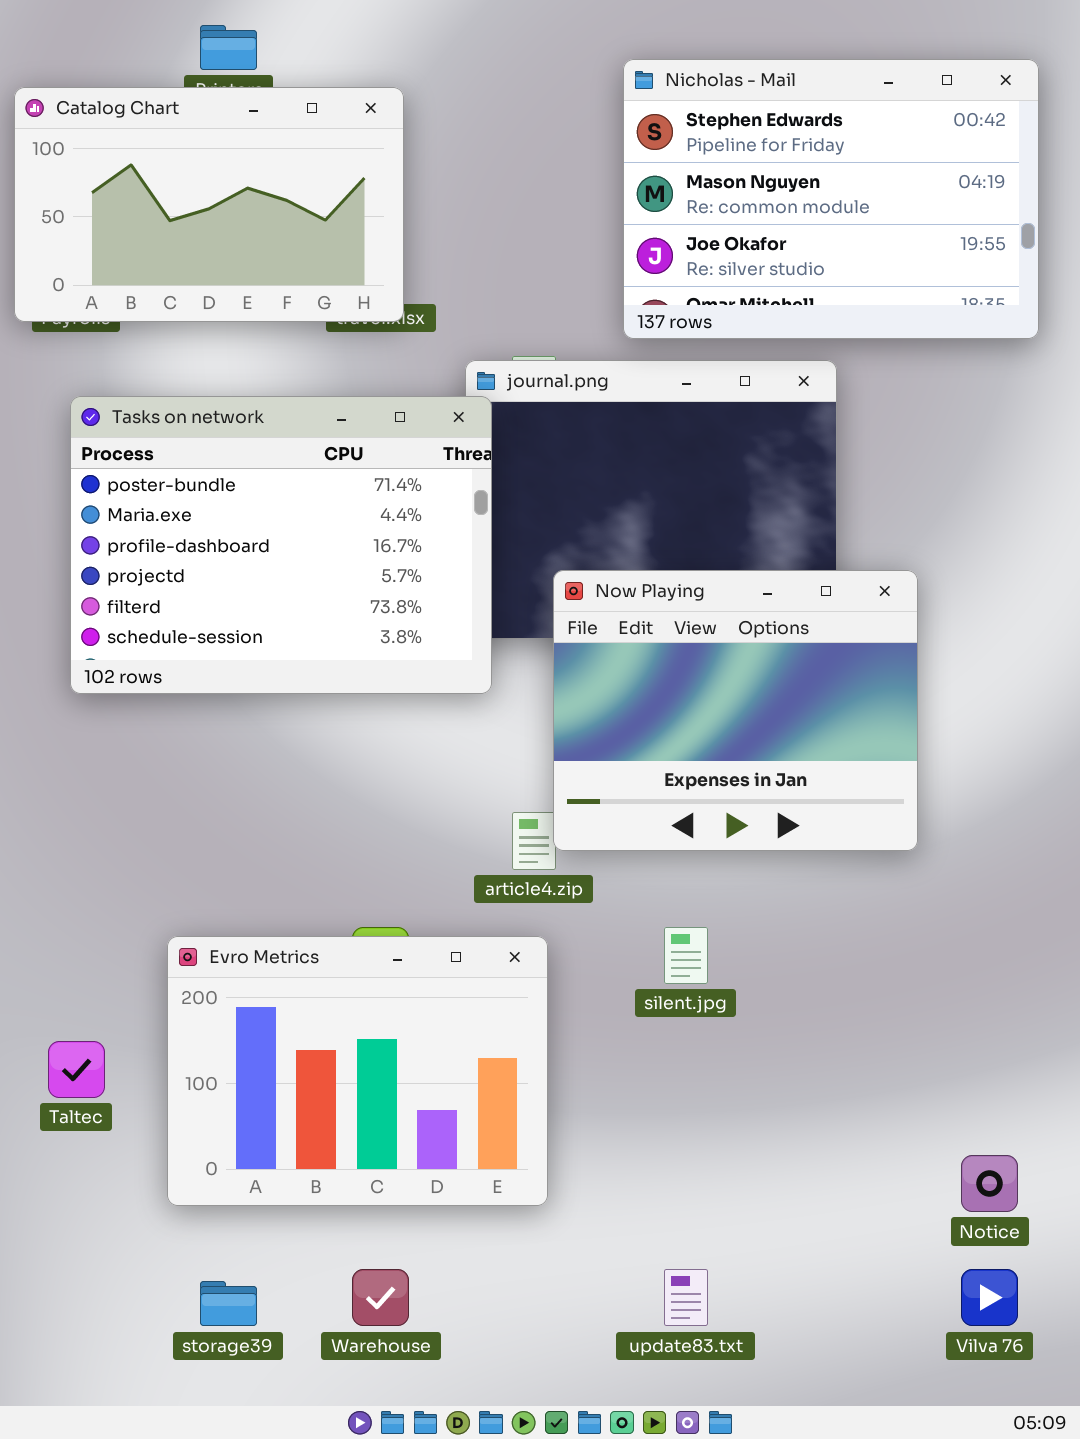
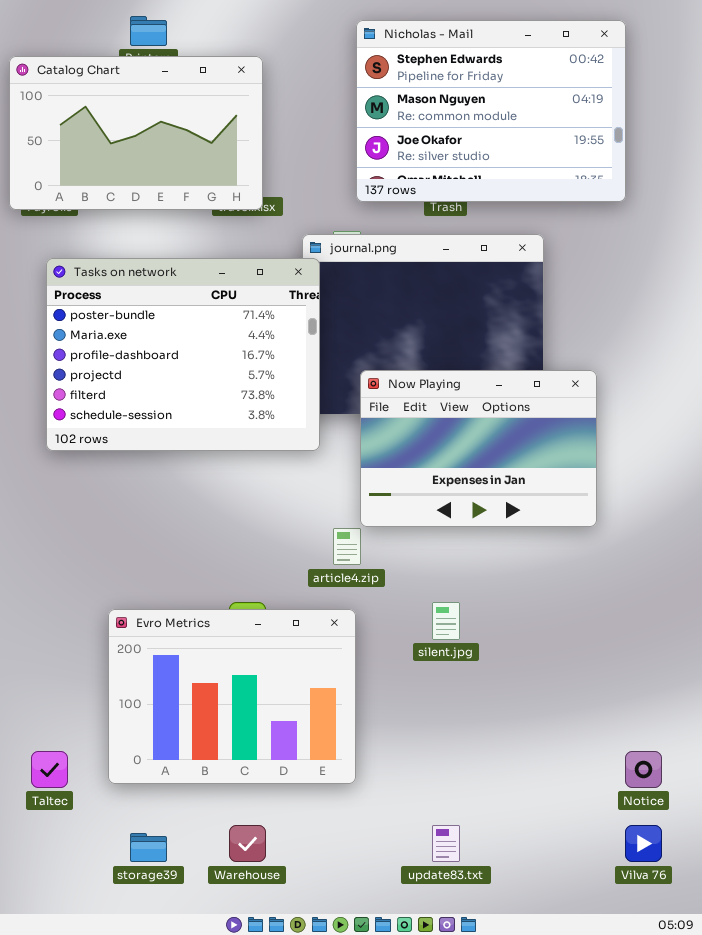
Nicholas - Mail: [623,59,1039,339] -> [356,20,626,202], moved
Now Playing: [553,570,918,851] -> [360,370,597,527], resized
Taltec: [48,1041,105,1098] -> [31,751,68,788], moved

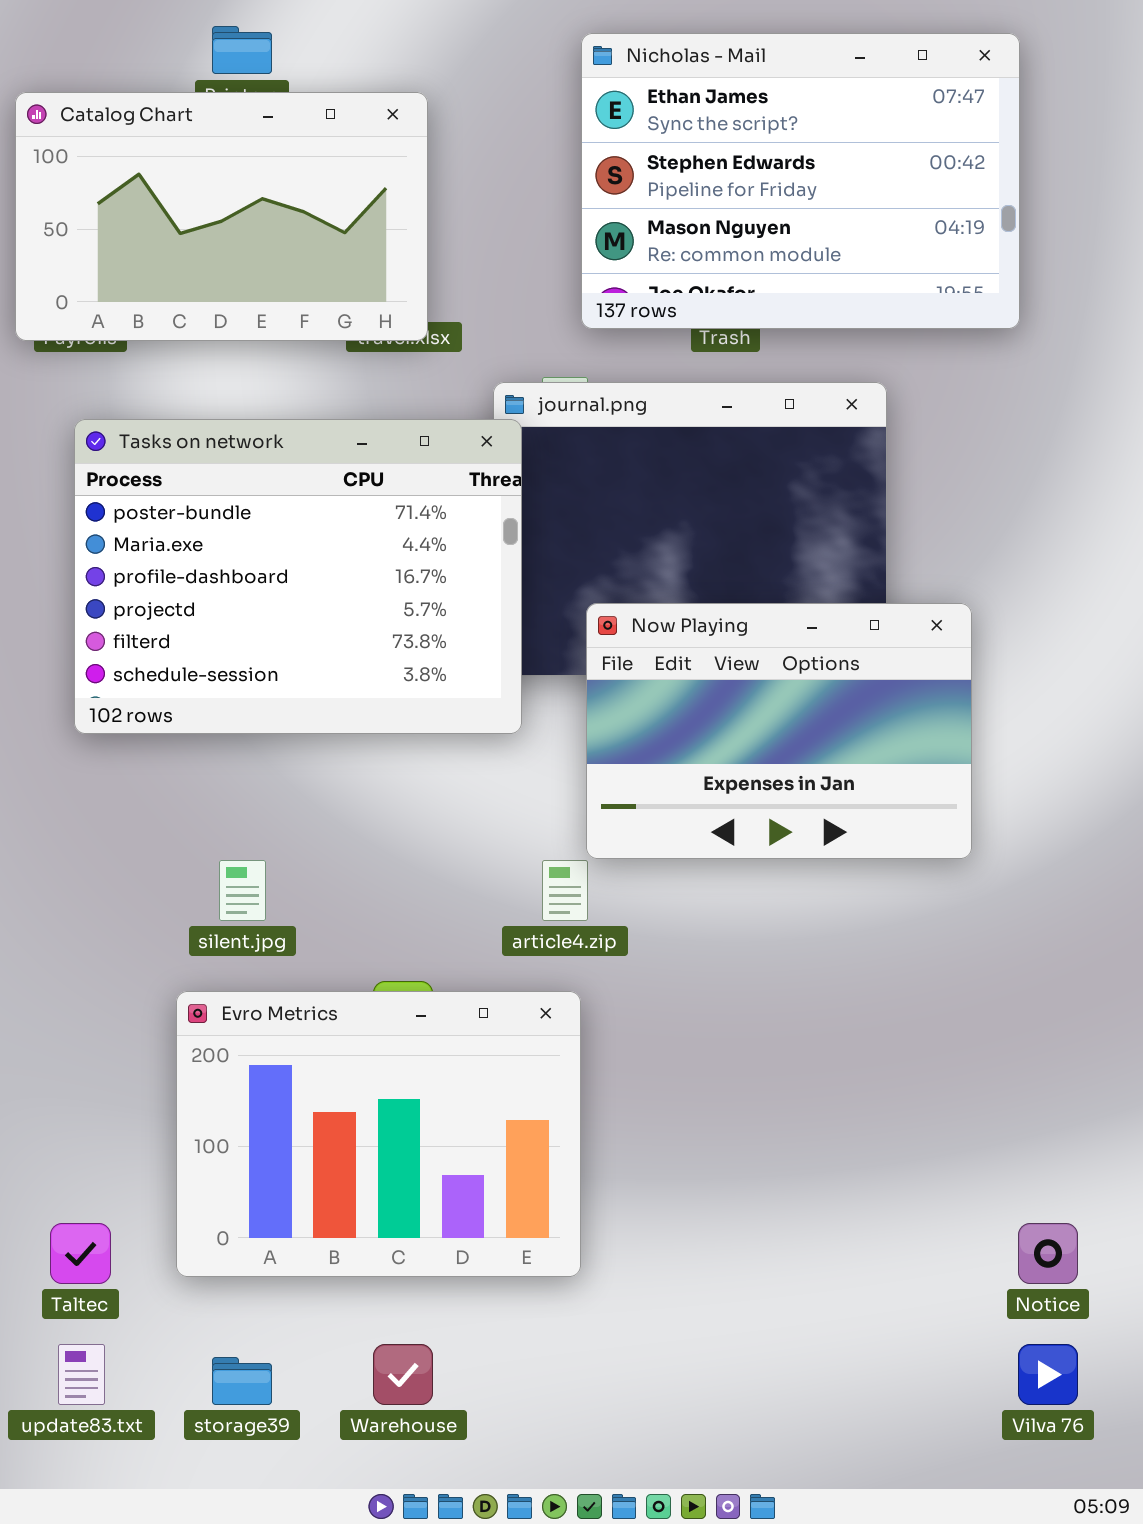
Nicholas - Mail: [356,20,626,202] -> [581,33,1020,329], scrolled up 1 row
silent.jpg: [432,602,460,640] -> [219,860,266,921], moved
update83.txt: [432,825,460,862] -> [58,1344,105,1405], moved

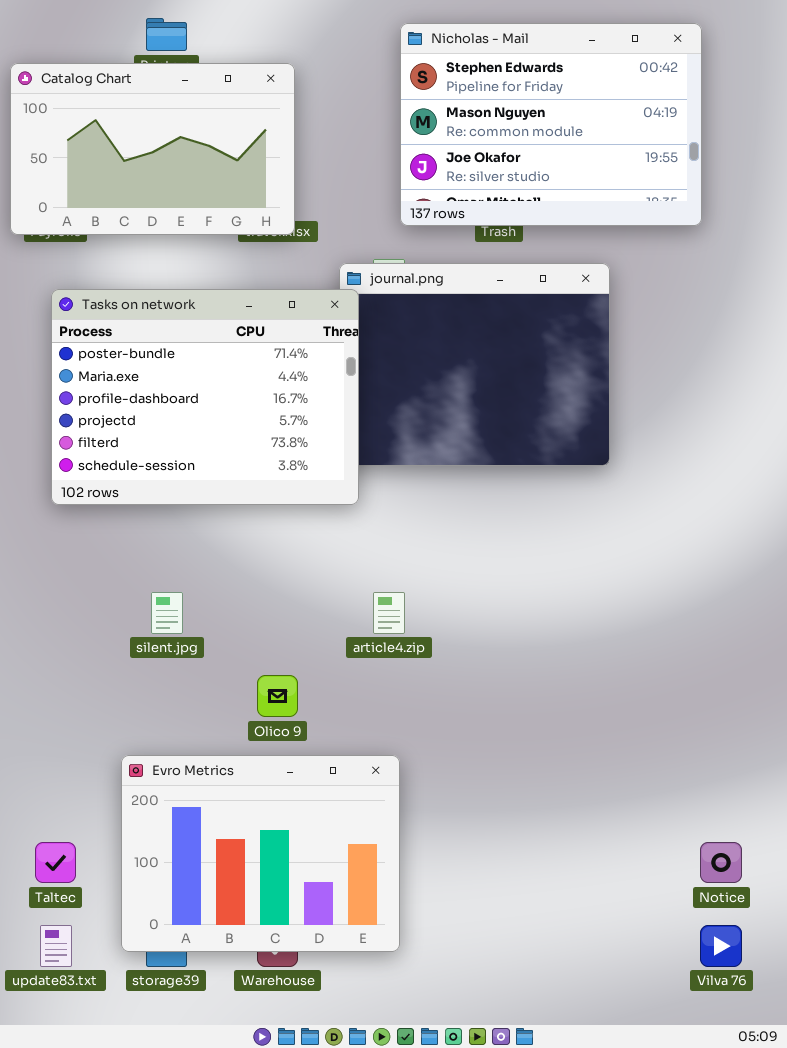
Nicholas - Mail: [581,33,1020,329] -> [400,23,702,226], scrolled down 1 row
Now Playing: [586,603,972,859] -> none, closed
Evro Metrics: [176,991,581,1277] -> [121,755,400,952], moved

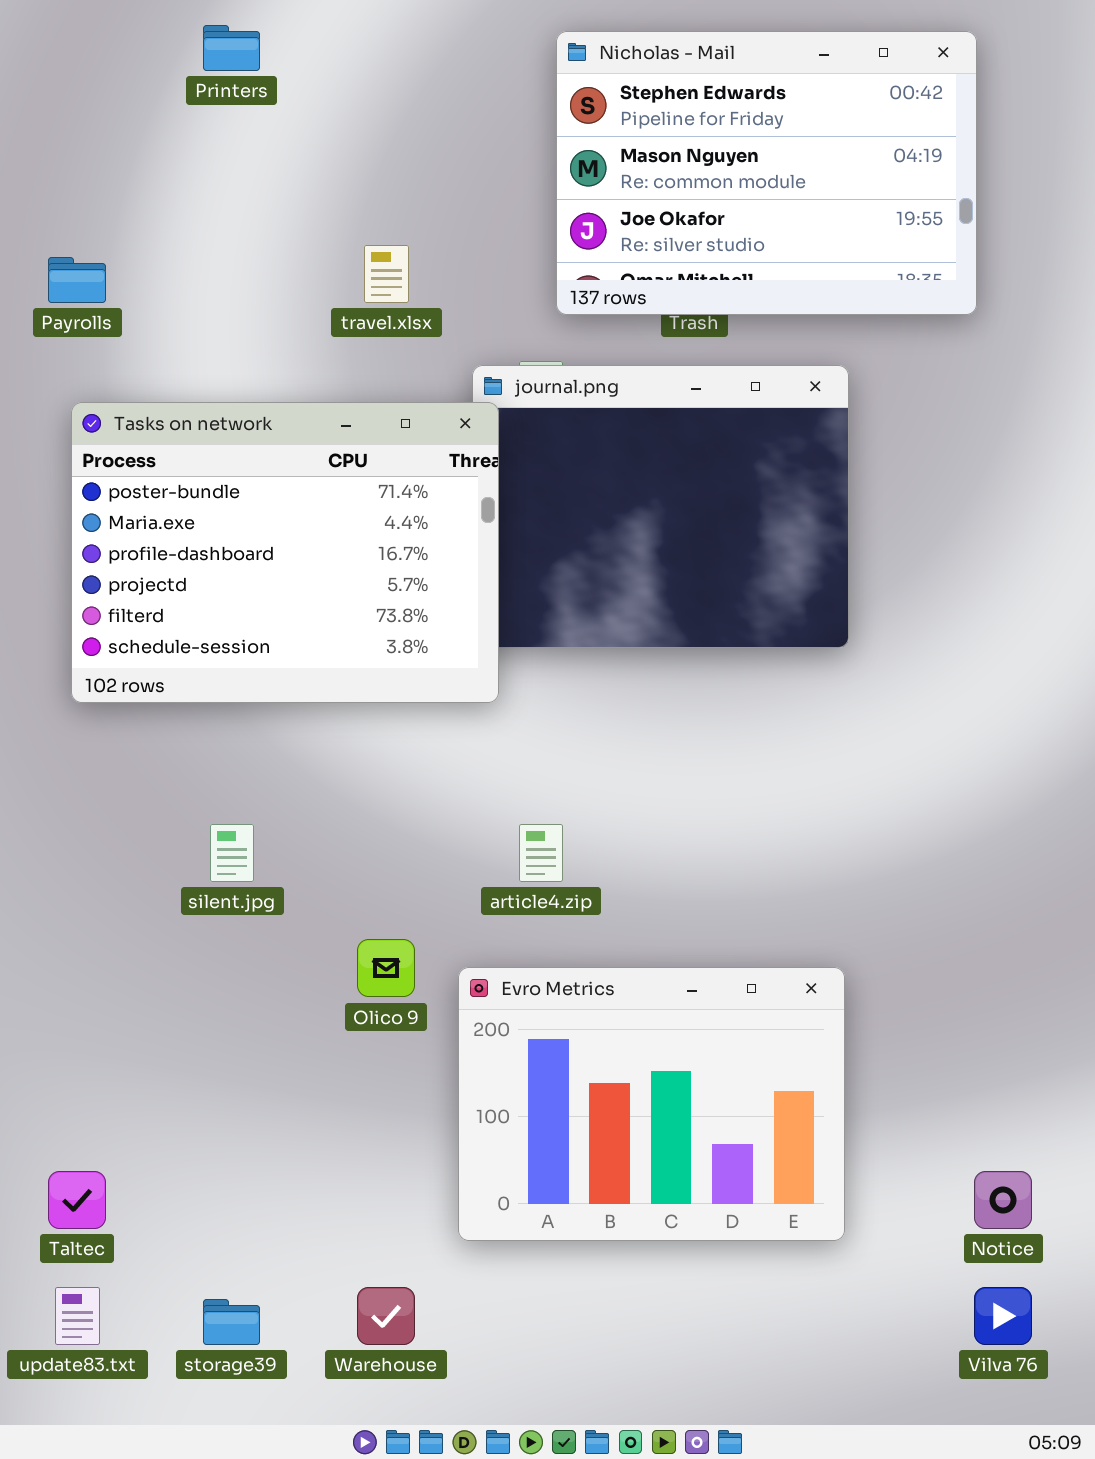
Catalog Chart: [10,63,295,235] -> none, closed
Evro Metrics: [121,755,400,952] -> [458,967,845,1241], moved

